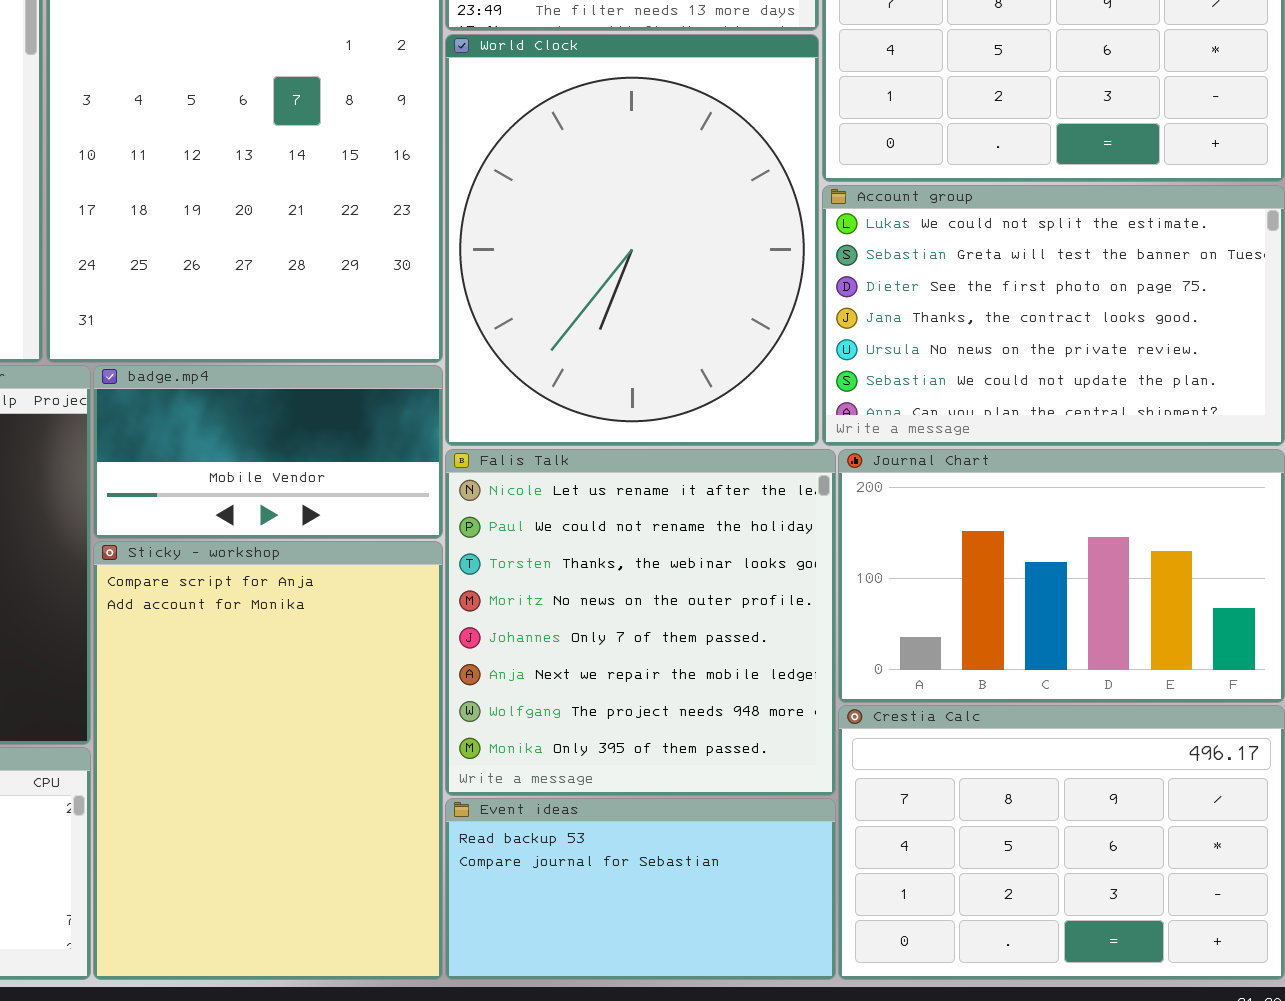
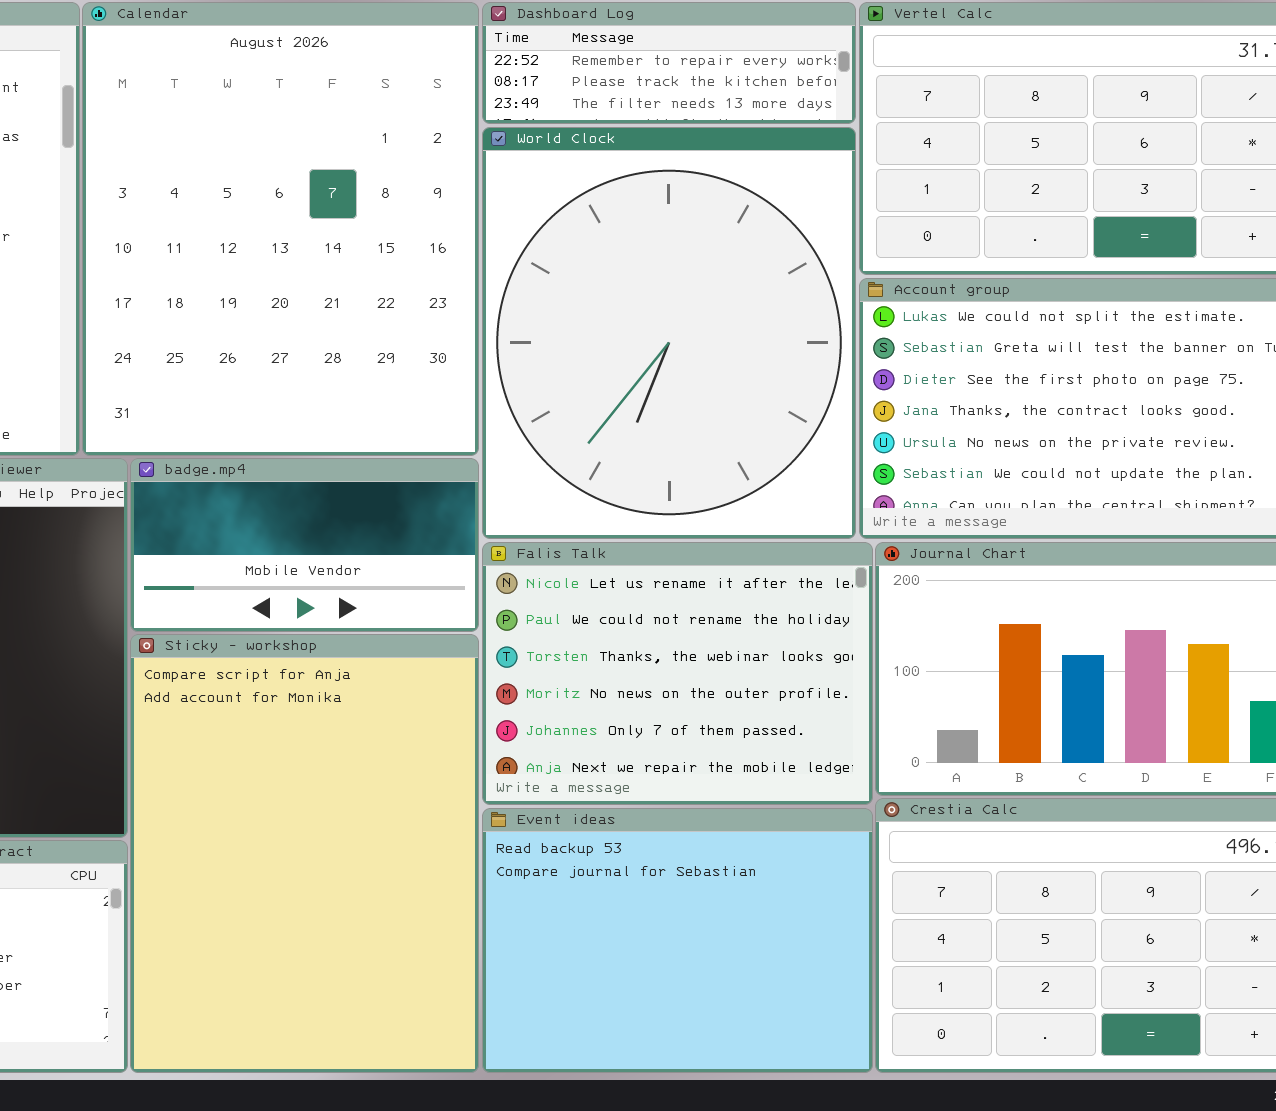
Falis Talk: [445,449,836,796] -> [482,542,873,805], resized
Event ideas: [445,798,836,980] -> [482,808,873,1073], resized

